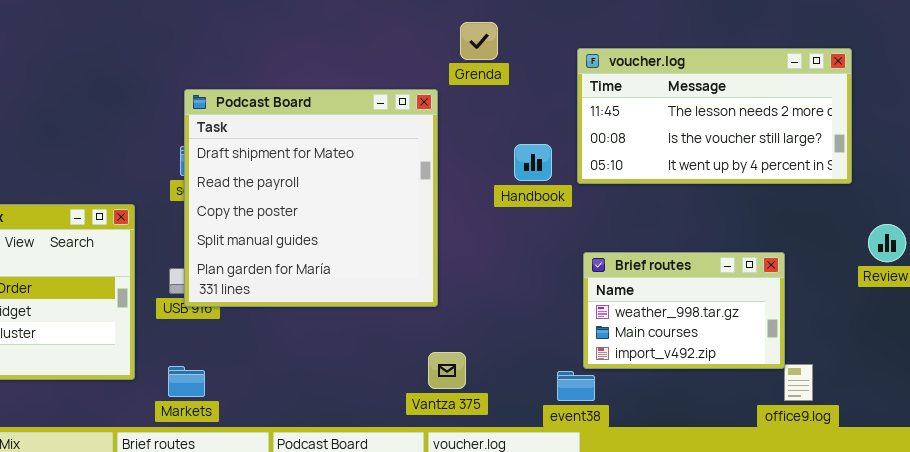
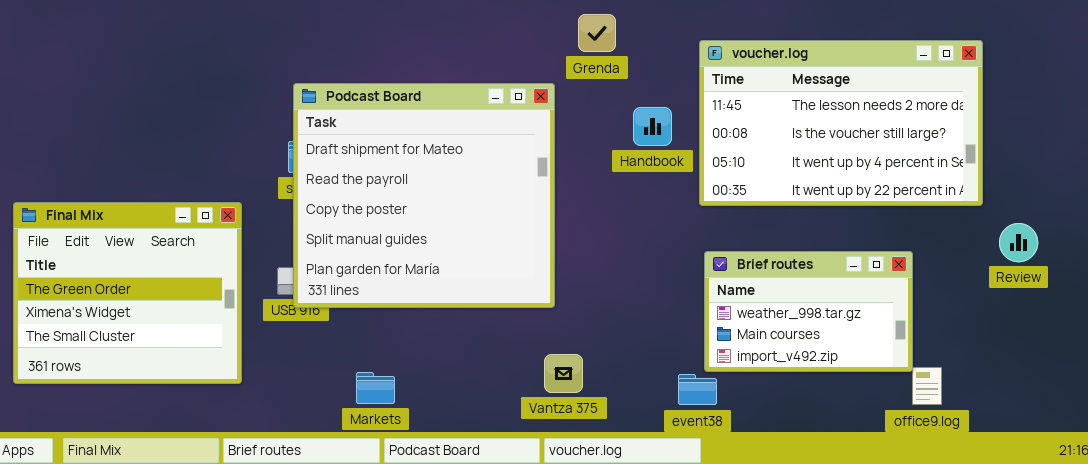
voucher.log: [577,48,852,184] -> [699,40,983,206], resized
Handbook: [514,144,552,181] -> [633,107,672,146], moved
Markets: [168,366,205,397] -> [356,372,395,404], moved

